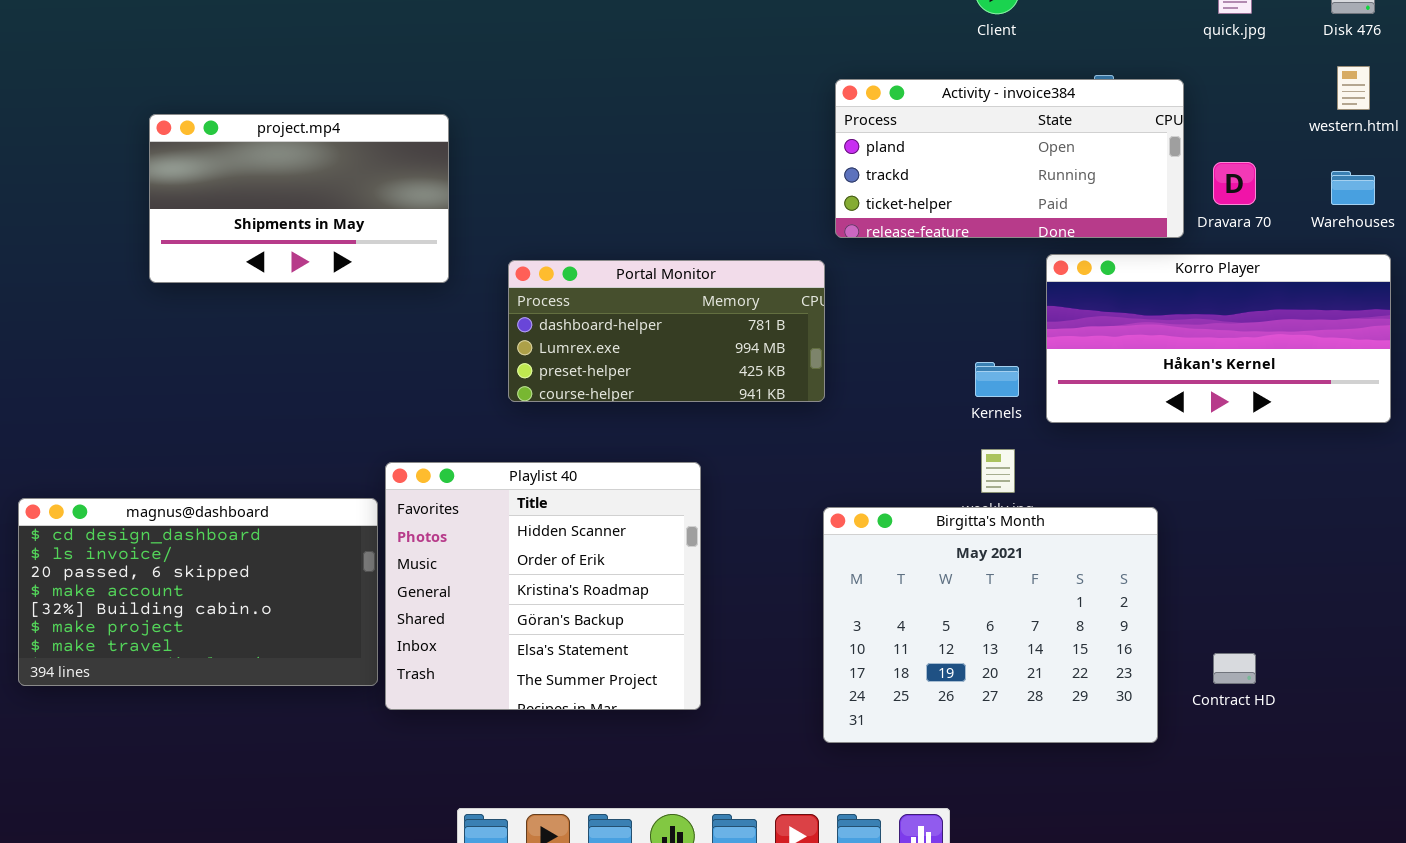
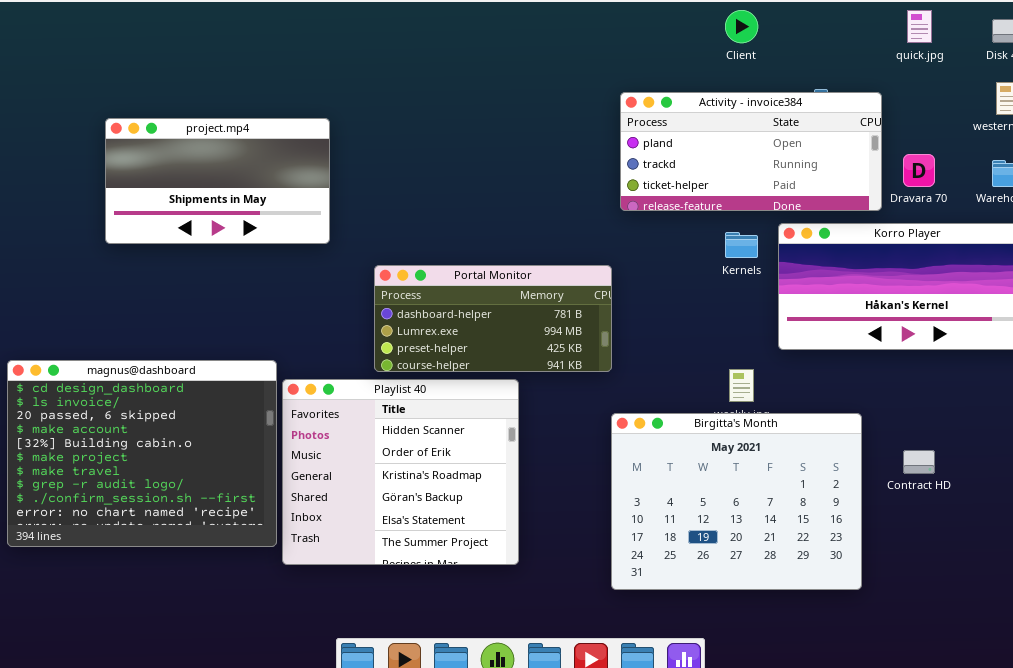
Portal Monitor: [508,260,825,402] -> [374,265,612,372], moved
Kernels: [975,362,1019,397] -> [725,232,758,258], moved
magnus@dashboard: [18,498,378,686] -> [7,360,277,547], resized
Contract HD: [1213,653,1256,684] -> [903,450,935,474], moved

